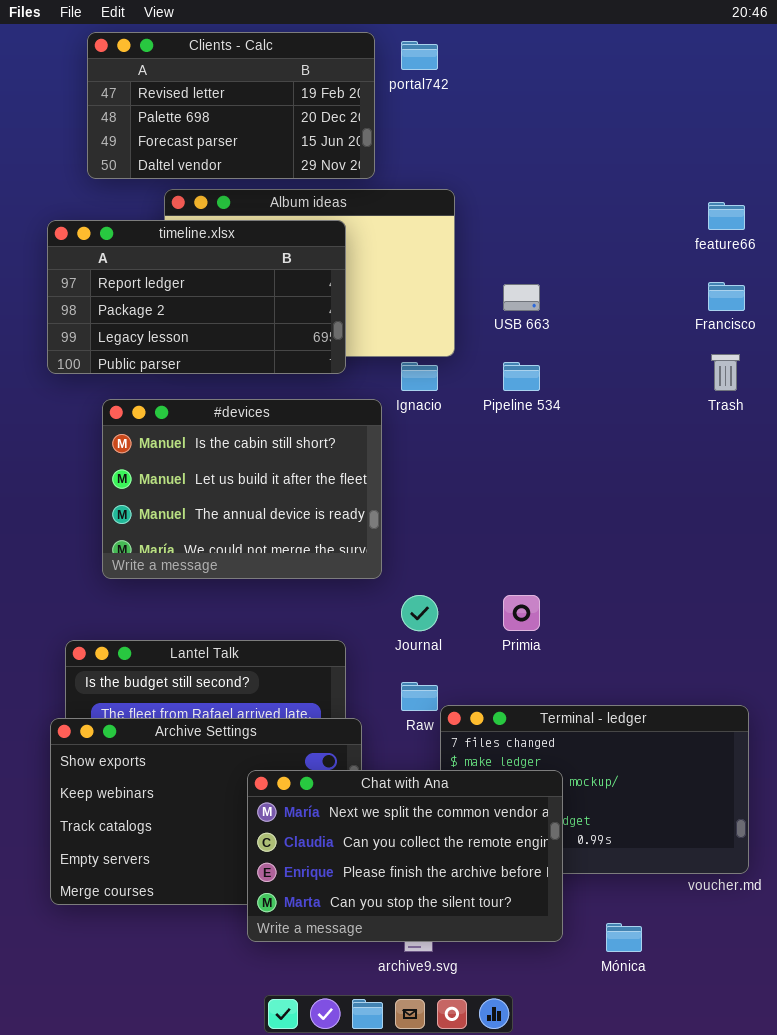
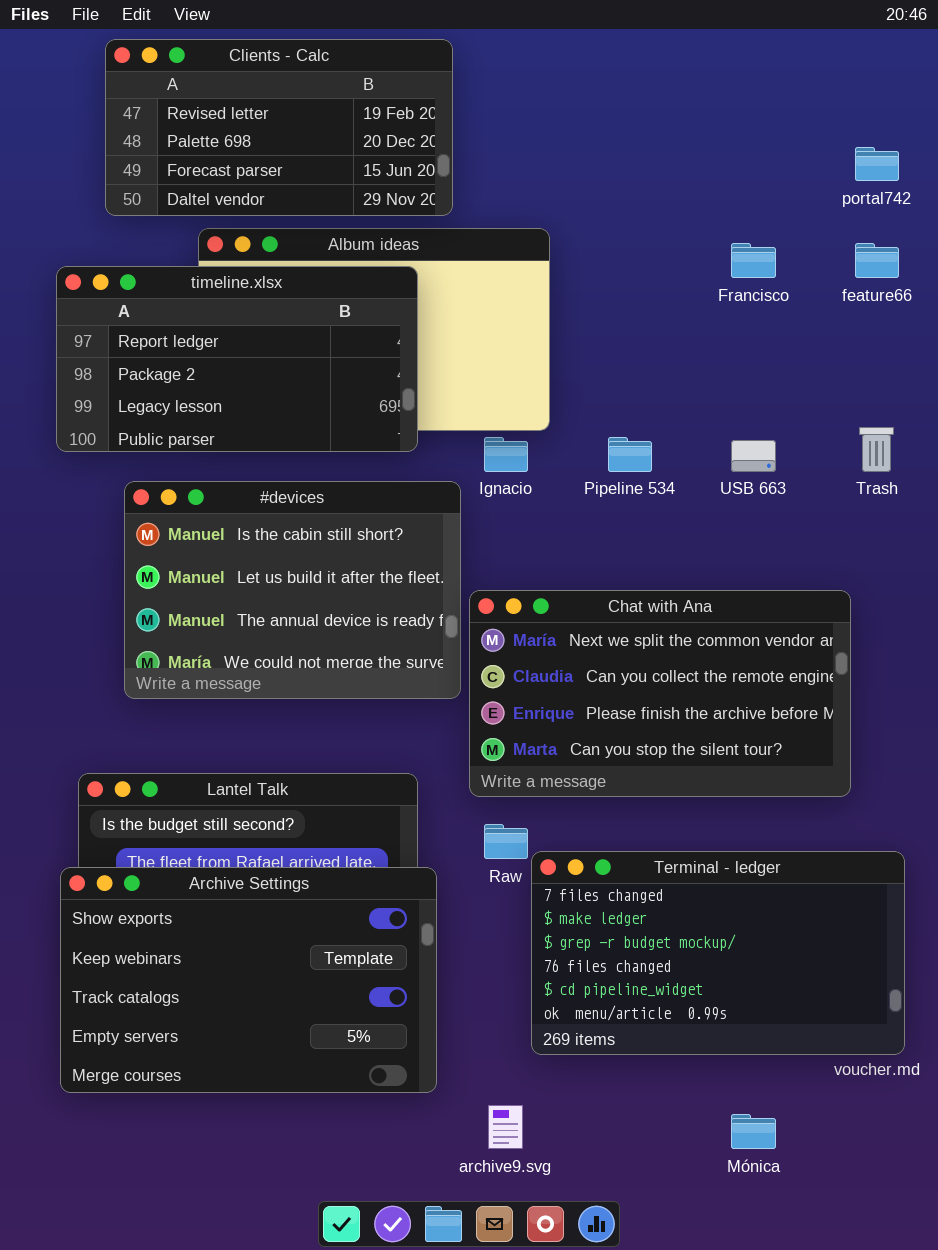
portal742: [401,41,438,70] -> [855,147,899,181], moved
Francisco: [708,282,745,311] -> [731,243,776,278], moved
USB 663: [503,284,540,311] -> [731,440,776,472], moved
Chat with Ana: [247,770,563,942] -> [469,590,851,797], moved

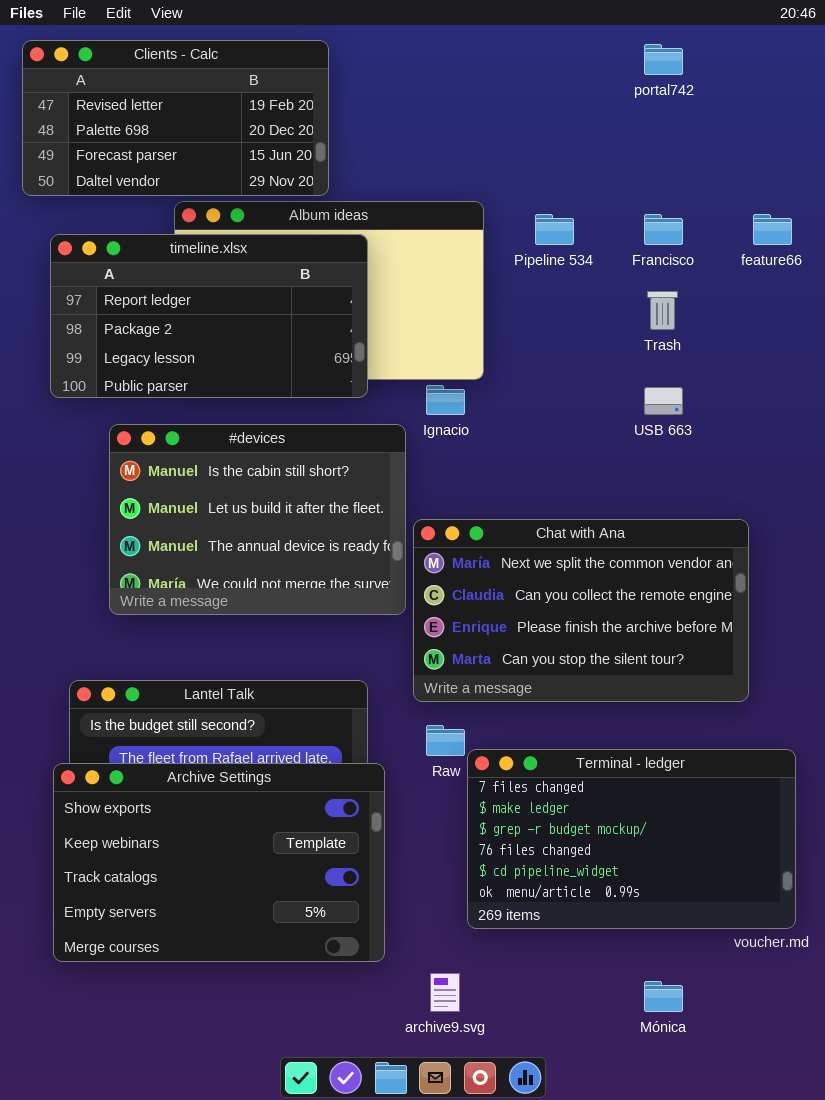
Clients - Calc: [105,39,453,216] -> [22,40,329,196], moved
portal742: [855,147,899,181] -> [644,44,683,75], moved
Trash: [859,427,894,472] -> [647,291,678,330], moved
Pipeline 534: [608,437,652,472] -> [535,214,574,245], moved

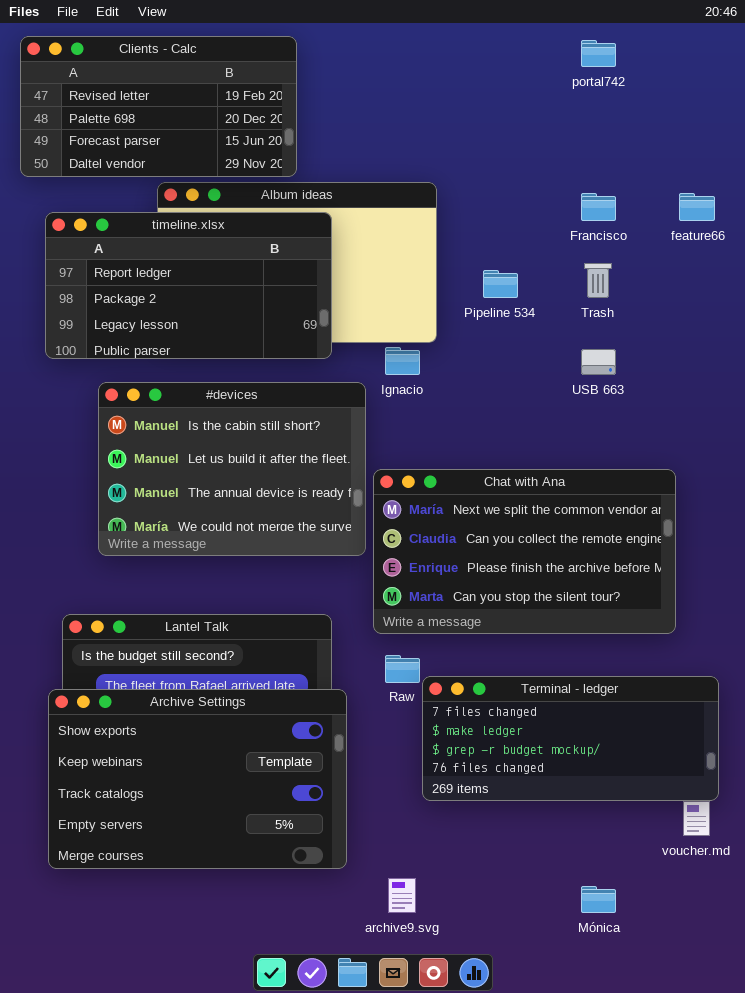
Pipeline 534: [535,214,574,245] -> [483,270,518,298], moved
Terminal - ledger: [467,749,796,929] -> [422,676,719,801], resized

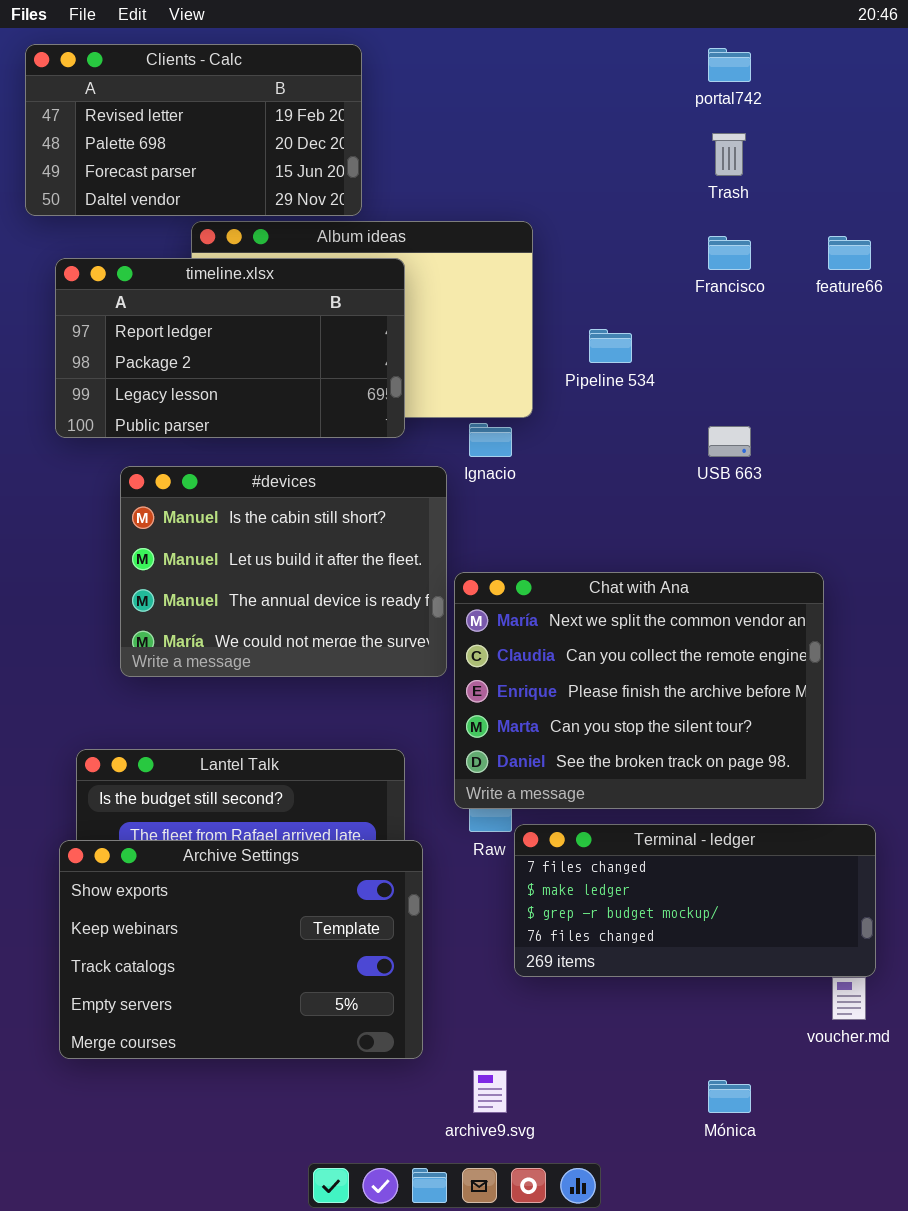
Trash: [584,263,612,298] -> [712,133,746,176], moved
Chat with Ana: [373,469,676,634] -> [454,572,824,809], resized

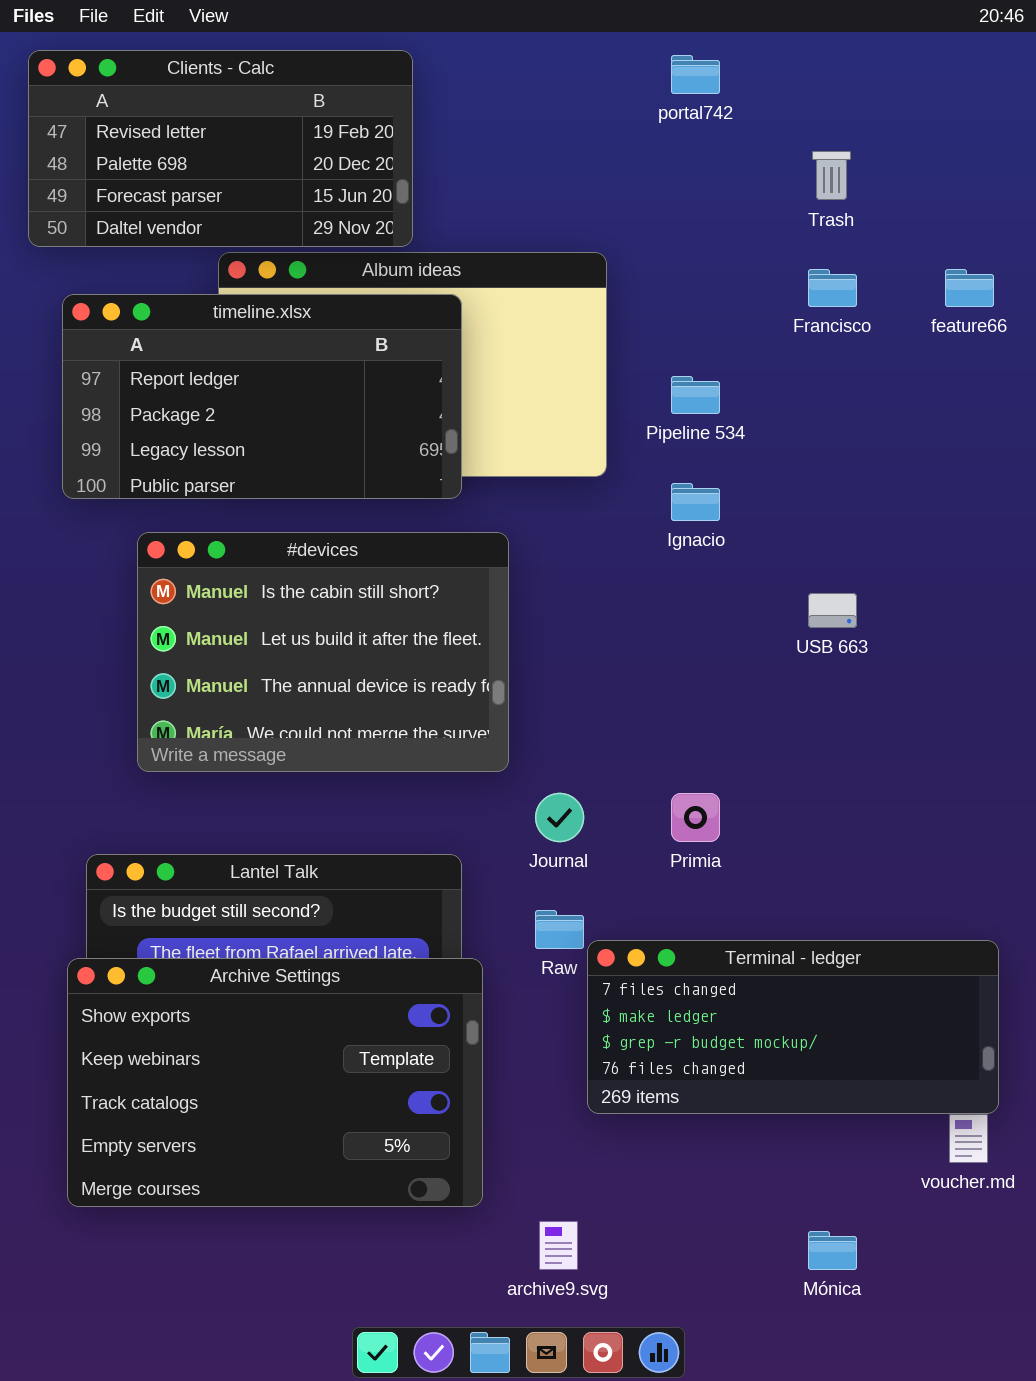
portal742: [708,48,751,82] -> [671,55,720,94], moved
Ignacio: [469,423,512,457] -> [671,483,720,521], moved
USB 663: [708,426,751,457] -> [808,593,857,628], moved
Chat with Ana: [454,572,824,809] -> none, closed

